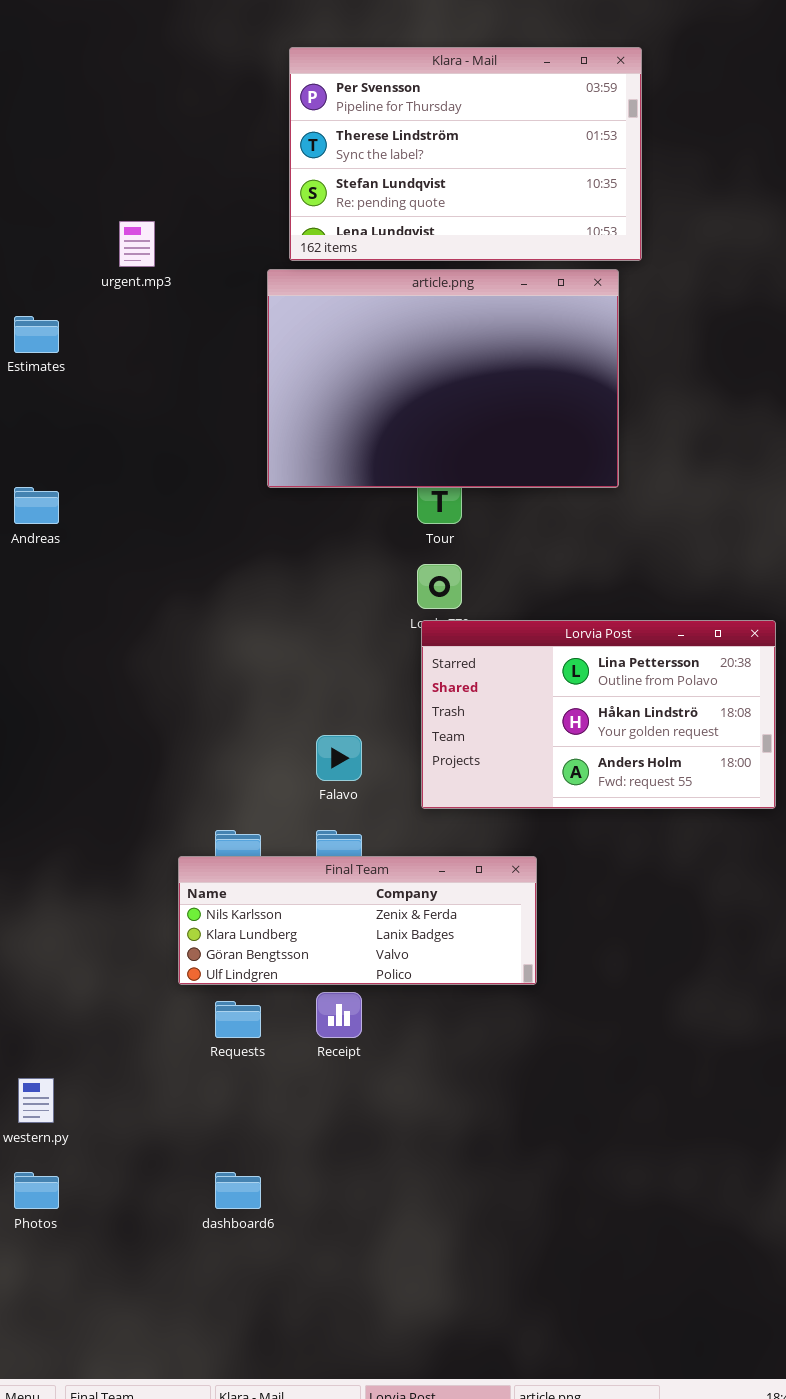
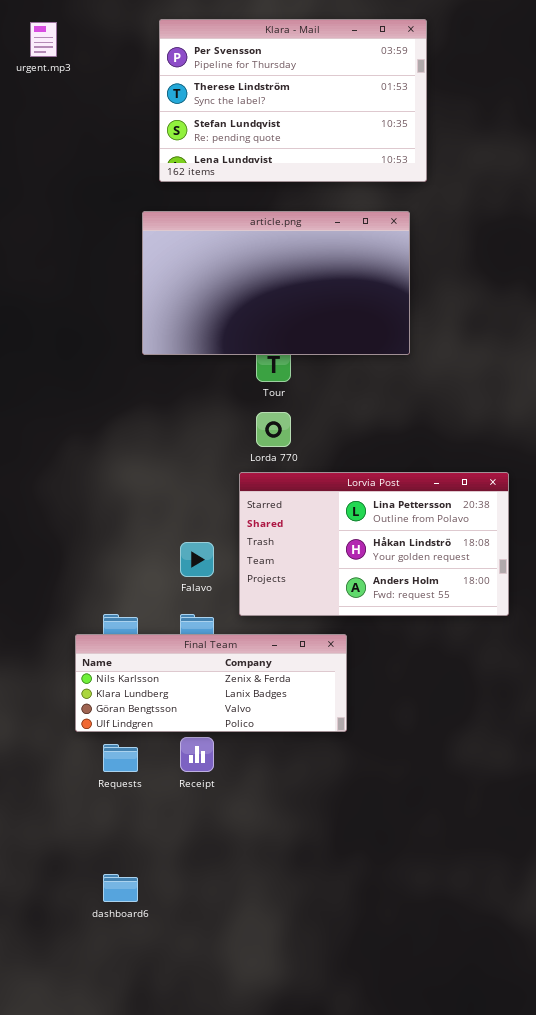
urgent.mp3: [119,221,155,267] -> [30,22,57,57], moved
article.png: [267,269,619,488] -> [142,211,410,355], resized
Lorvia Post: [421,620,776,809] -> [239,472,509,616], moved

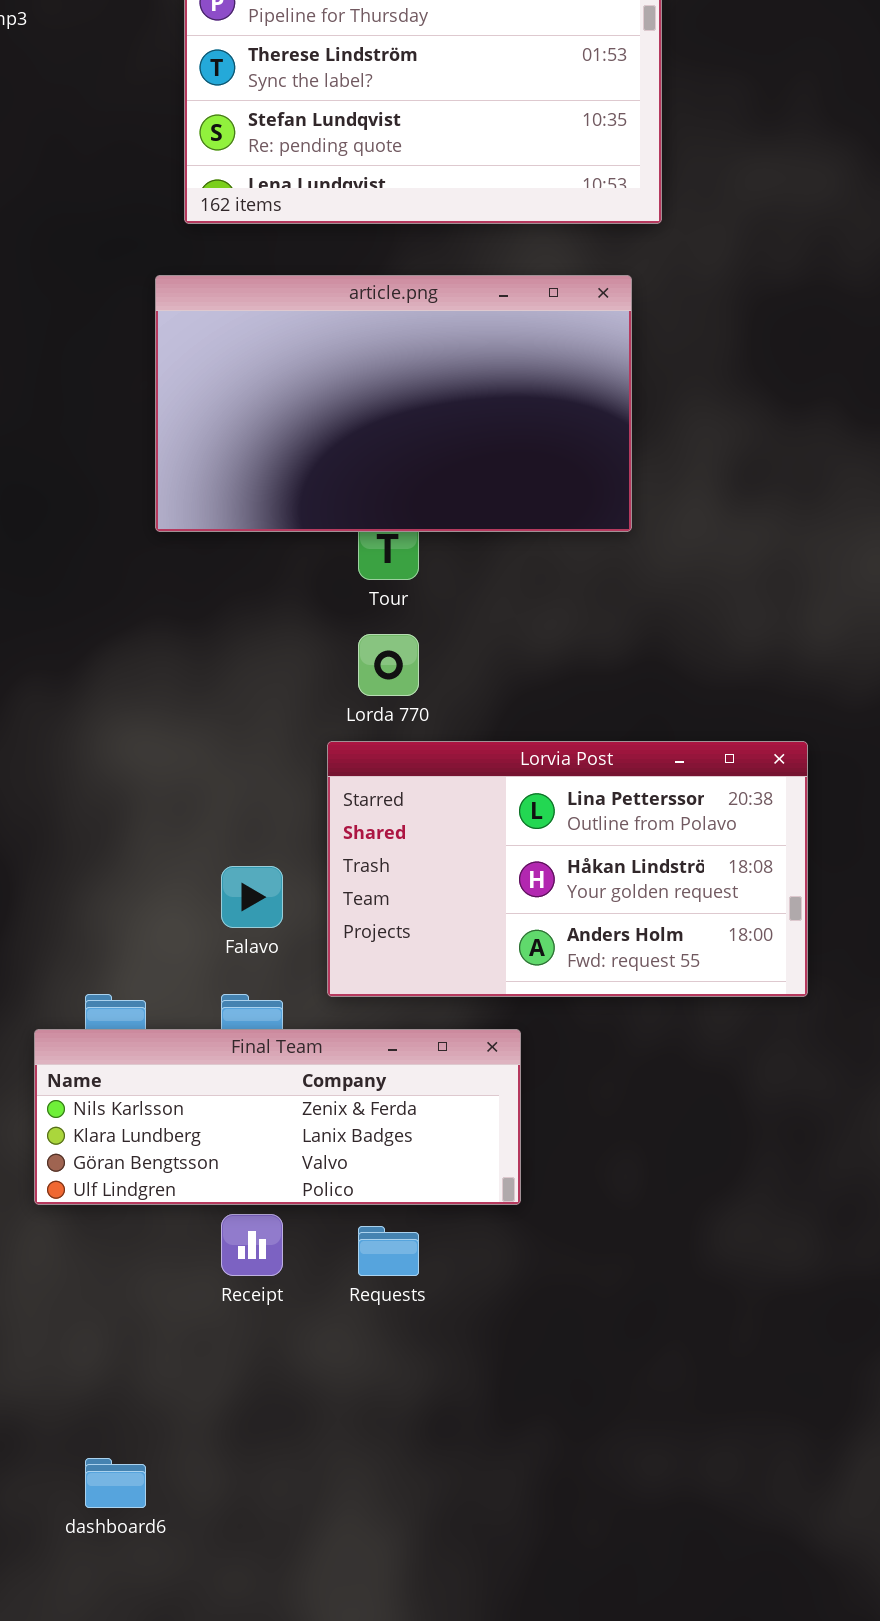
Requests: [103,744,138,772] -> [358,1226,419,1276], moved

